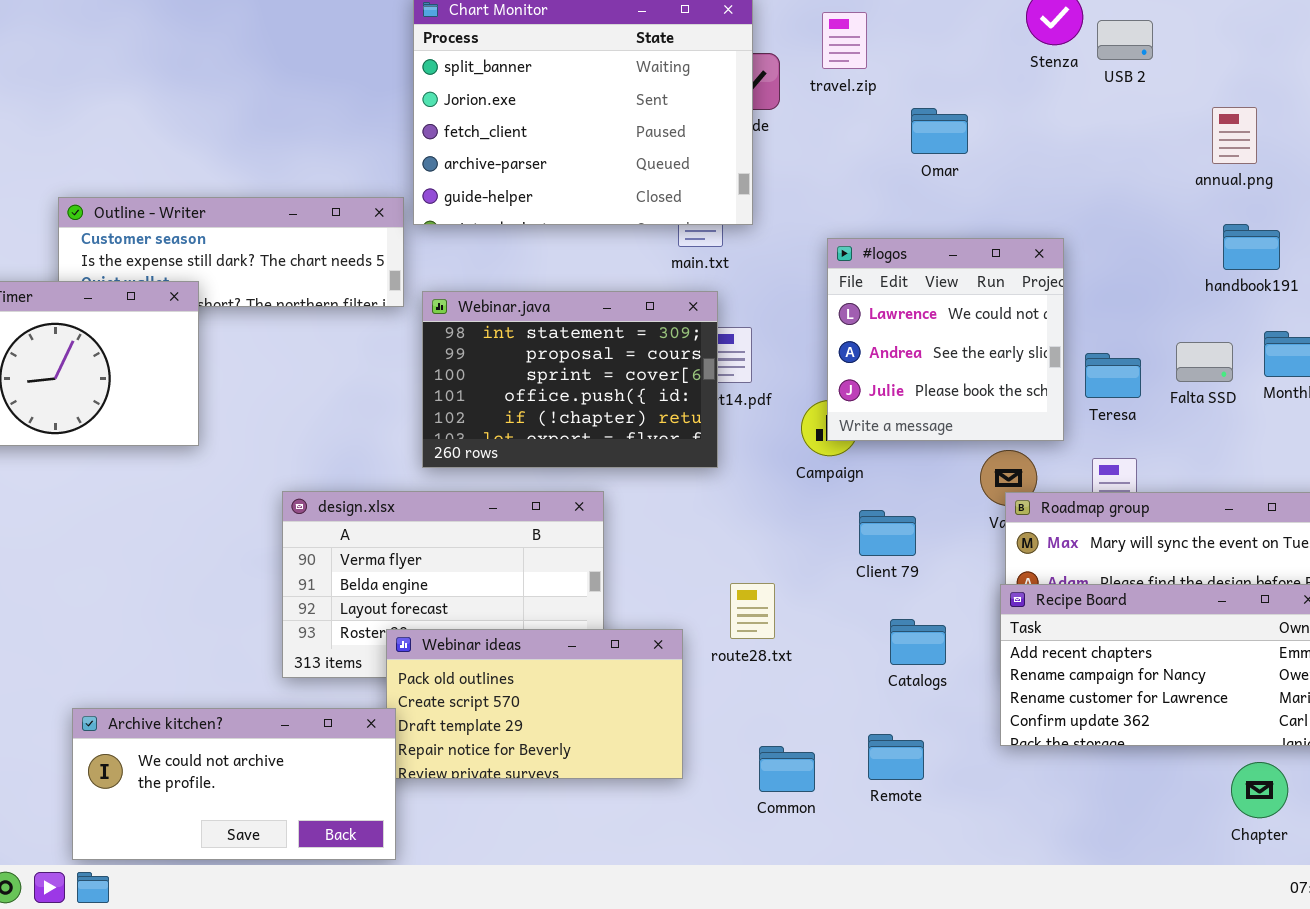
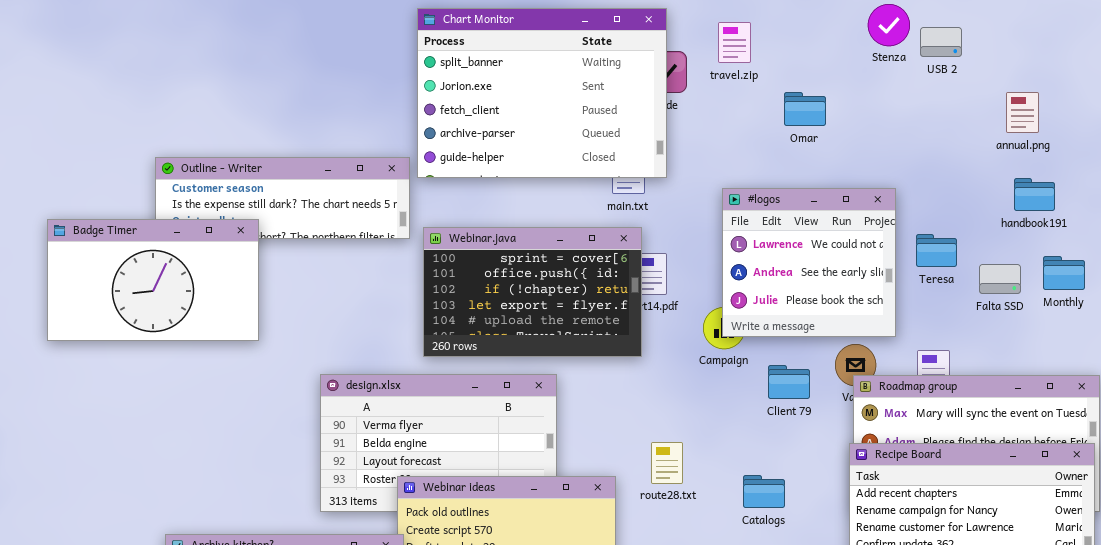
Webinar.java: [422,291,718,468] -> [423,227,642,357], scrolled down 2 rows
Teresa: [1085,353,1141,398] -> [916,234,957,267], moved
Client 79: [859,510,916,556] -> [768,365,810,399], moved
Catalogs: [890,619,946,665] -> [743,475,785,508], moved

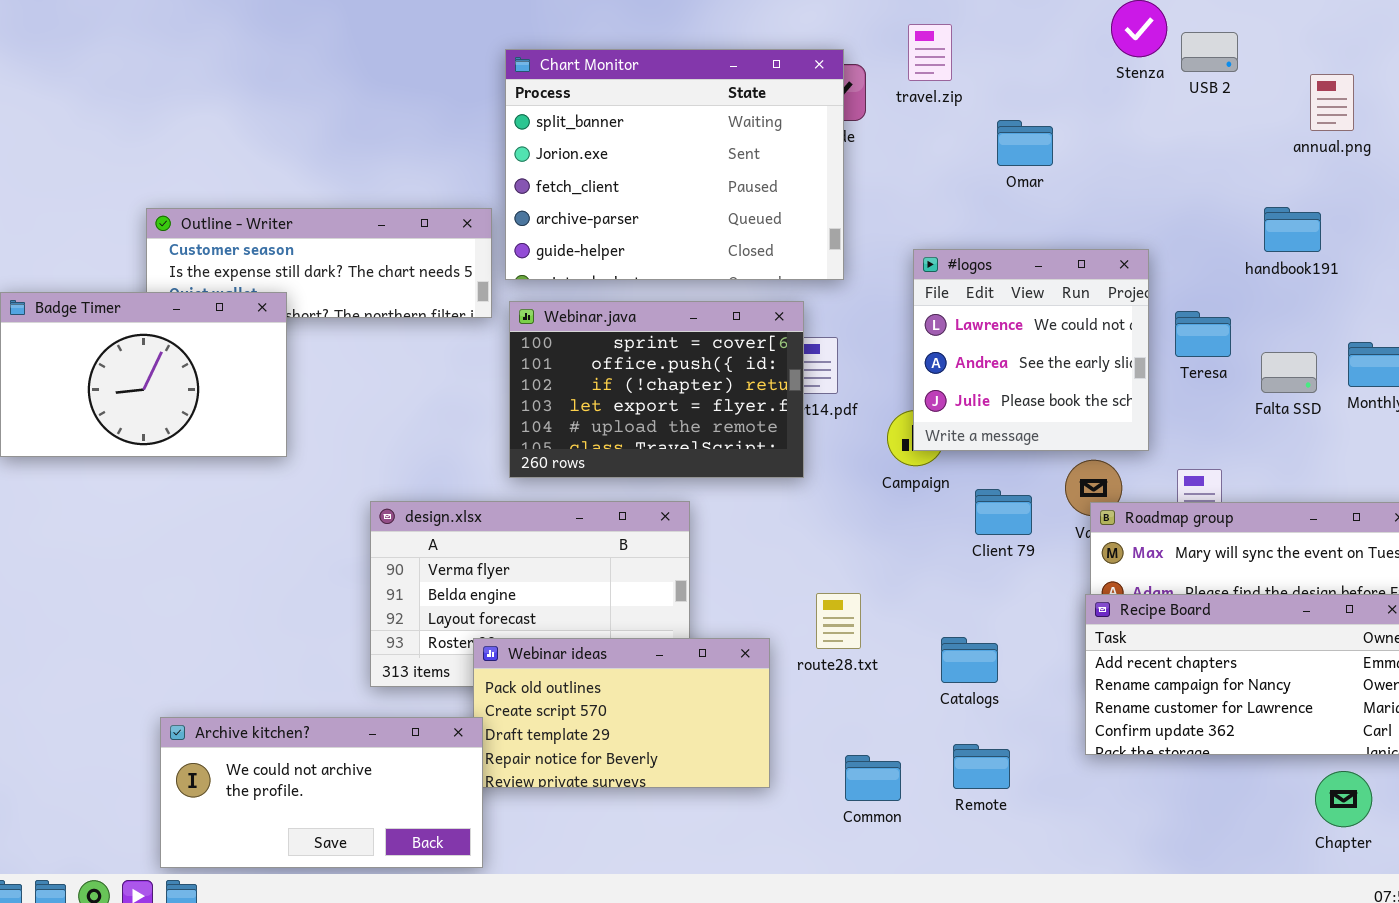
Chart Monitor: [417,8,667,178] -> [505,49,844,280], moved
annual.png: [1006,92,1039,133] -> [1310,74,1354,131], moved
handbook191: [1014,178,1055,211] -> [1264,207,1321,252], moved

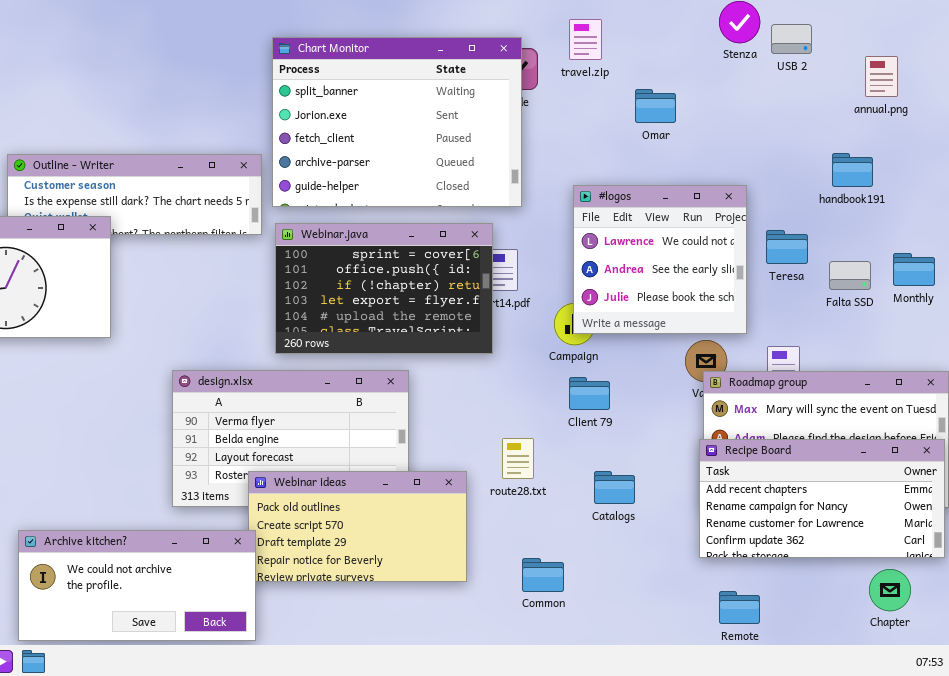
Client 79: [975,489,1032,535] -> [569,377,610,410], moved
Remote: [953,744,1010,789] -> [719,591,760,624], moved

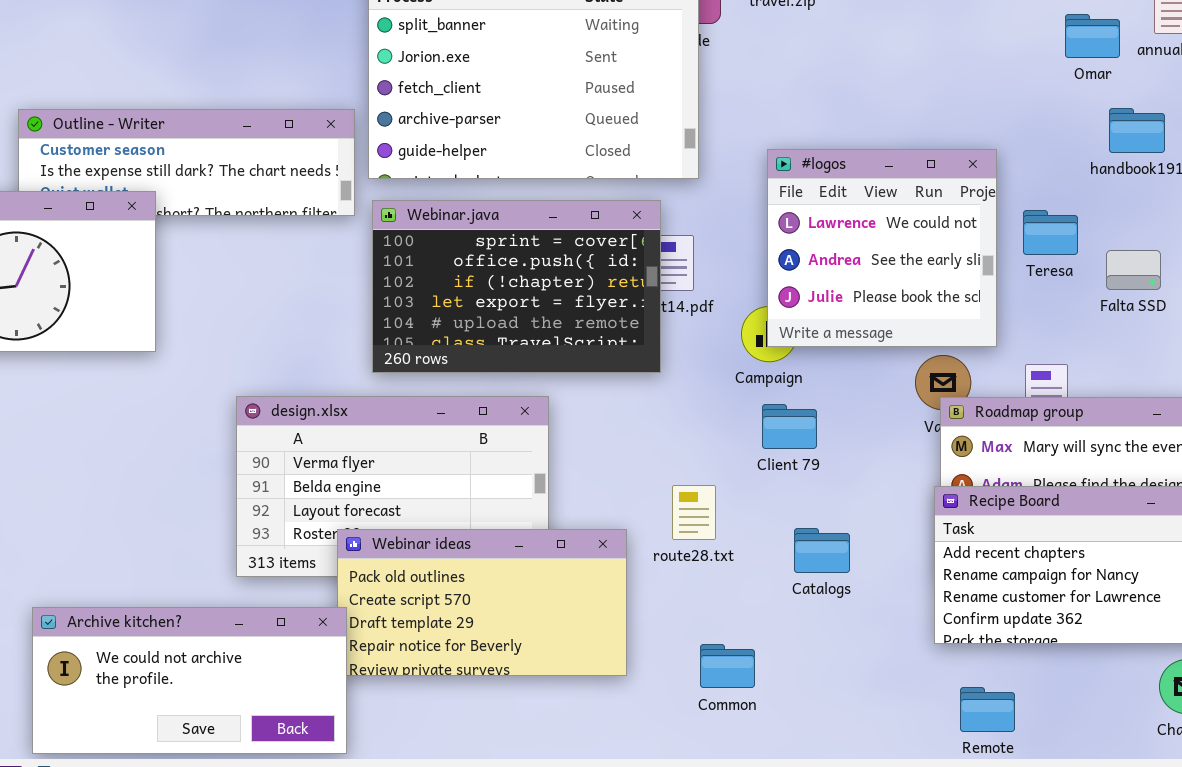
Omar: [635,89,676,123] -> [1065,14,1120,58], moved

